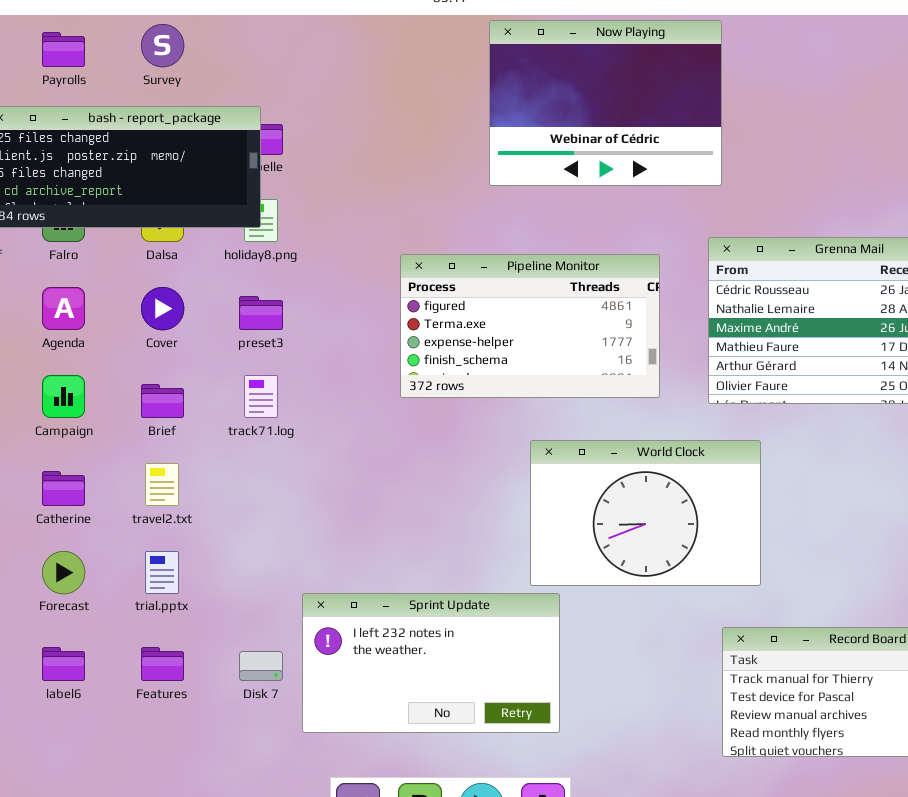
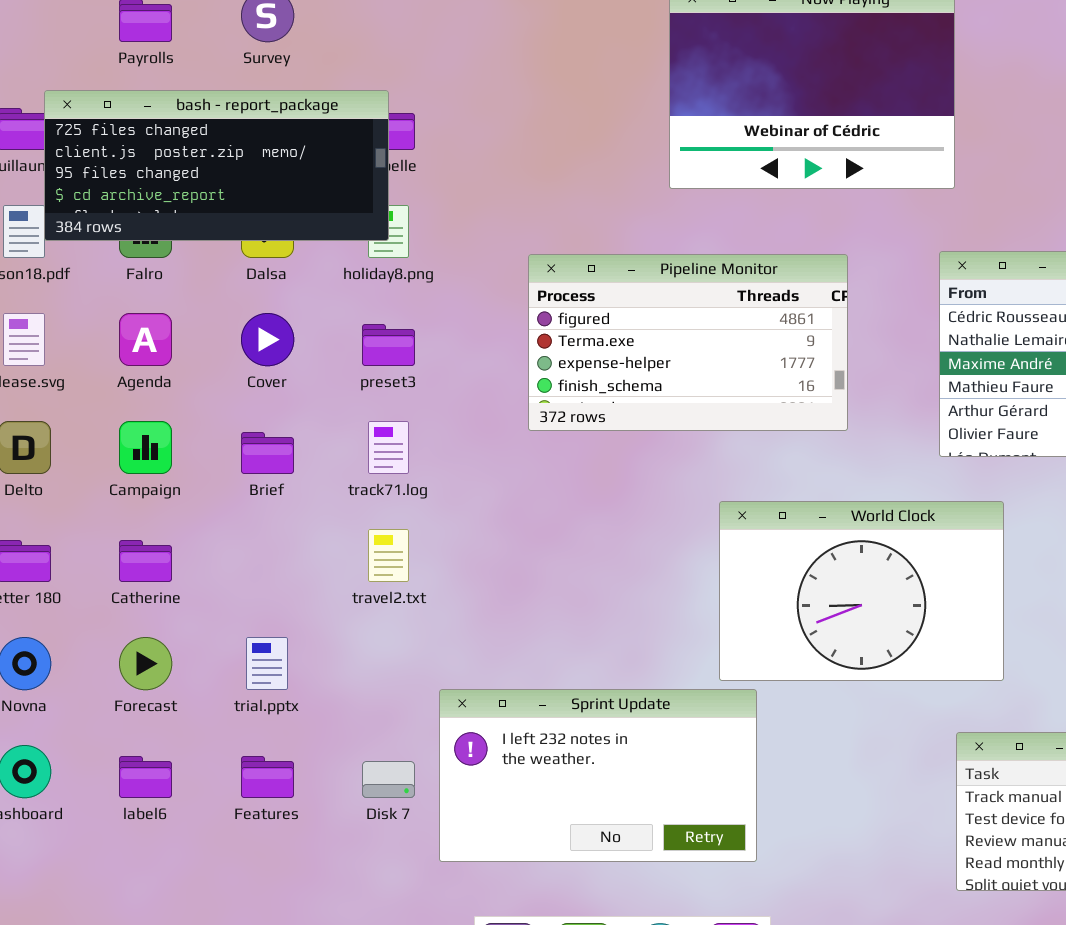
Pipeline Monitor: [400,254,660,398] -> [528,254,848,431], moved
travel2.txt: [145,463,179,506] -> [368,529,409,582], moved

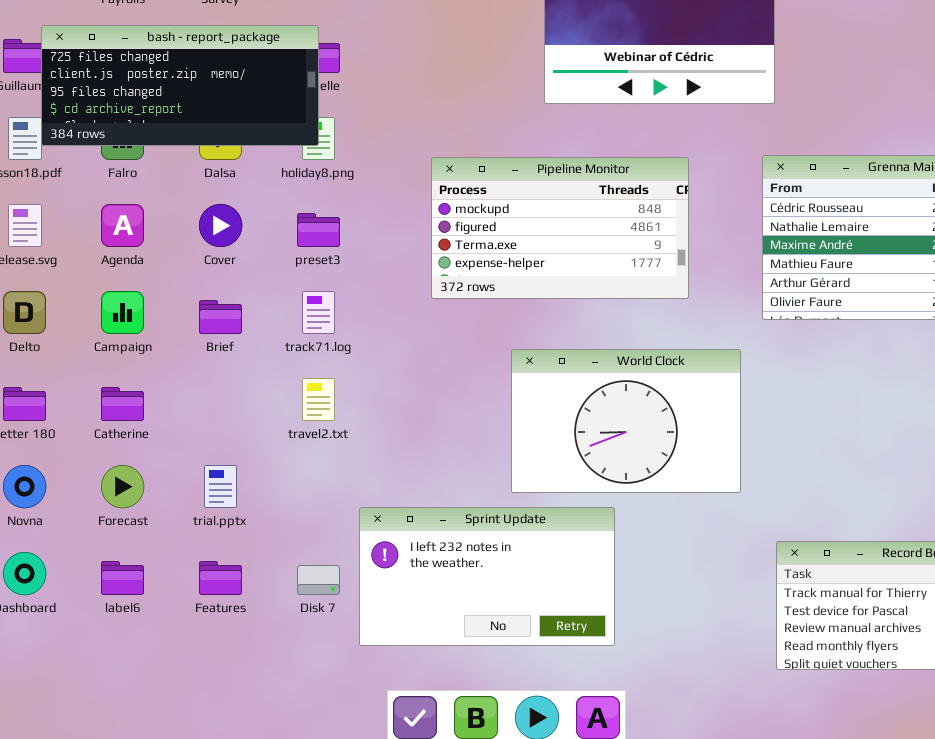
Pipeline Monitor: [528,254,848,431] -> [431,157,689,299], scrolled up 1 row
World Clock: [719,501,1004,681] -> [511,349,741,493], moved

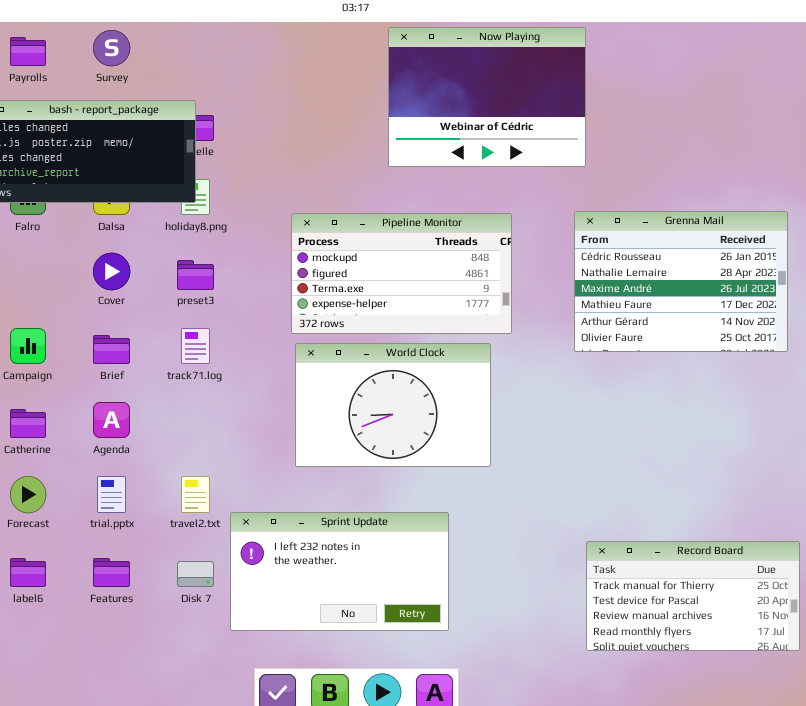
Agenda: [101,204,144,247] -> [93,402,130,438], moved
World Clock: [511,349,741,493] -> [295,343,491,467], moved
travel2.txt: [302,378,335,421] -> [181,476,210,513], moved

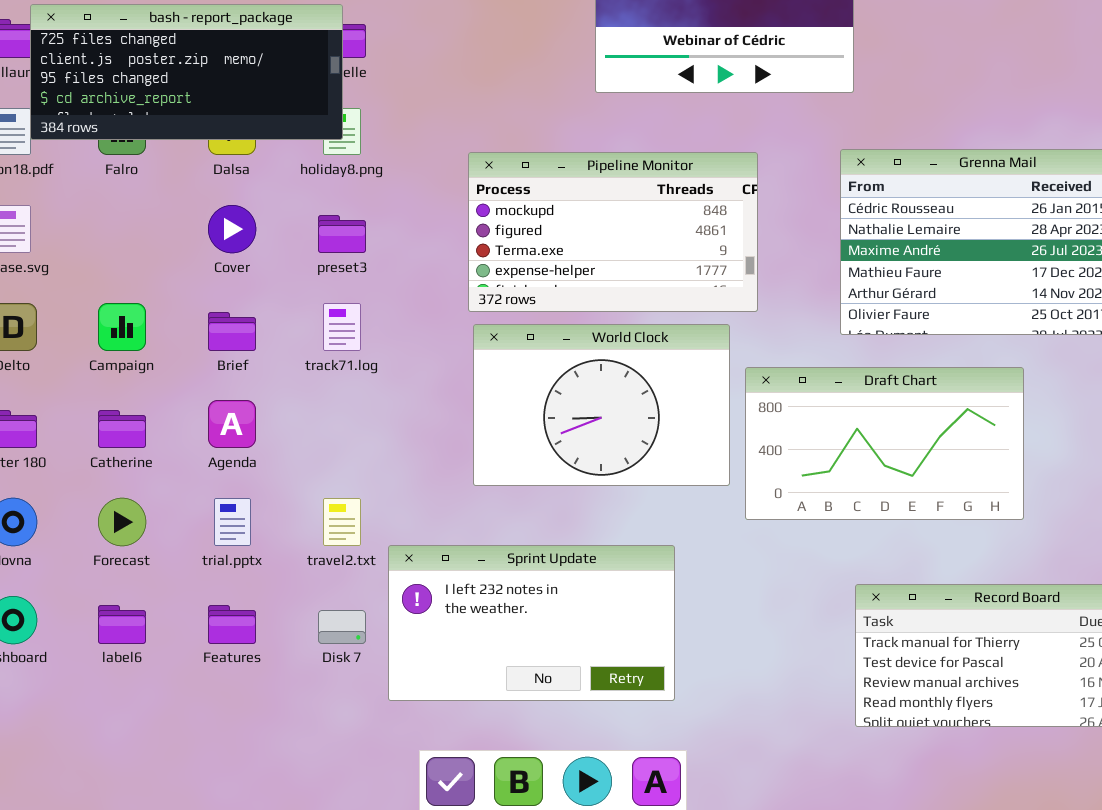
Draft Chart: none -> [745,367,1024,520], opened

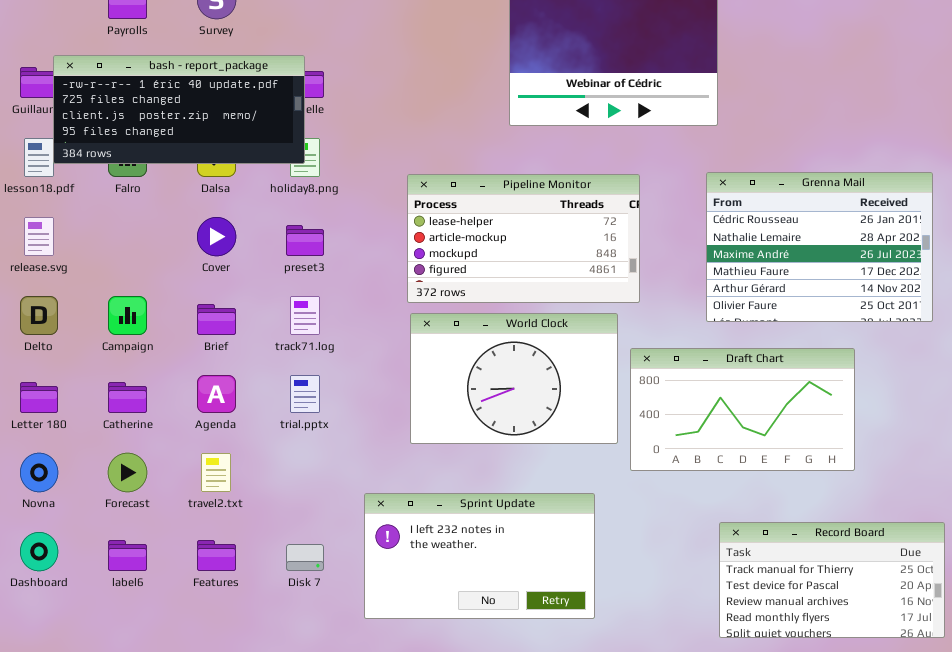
bash - report_package: [30,4,343,140] -> [53,55,305,164], scrolled up 1 row
Pipeline Monitor: [468,152,758,312] -> [407,174,640,303], scrolled up 2 rows
trial.pptx: [214,498,251,546] -> [290,375,320,413], moved
travel2.txt: [323,498,361,546] -> [201,453,231,492], moved
Sprint Update: [388,545,675,701] -> [364,493,595,619], moved

